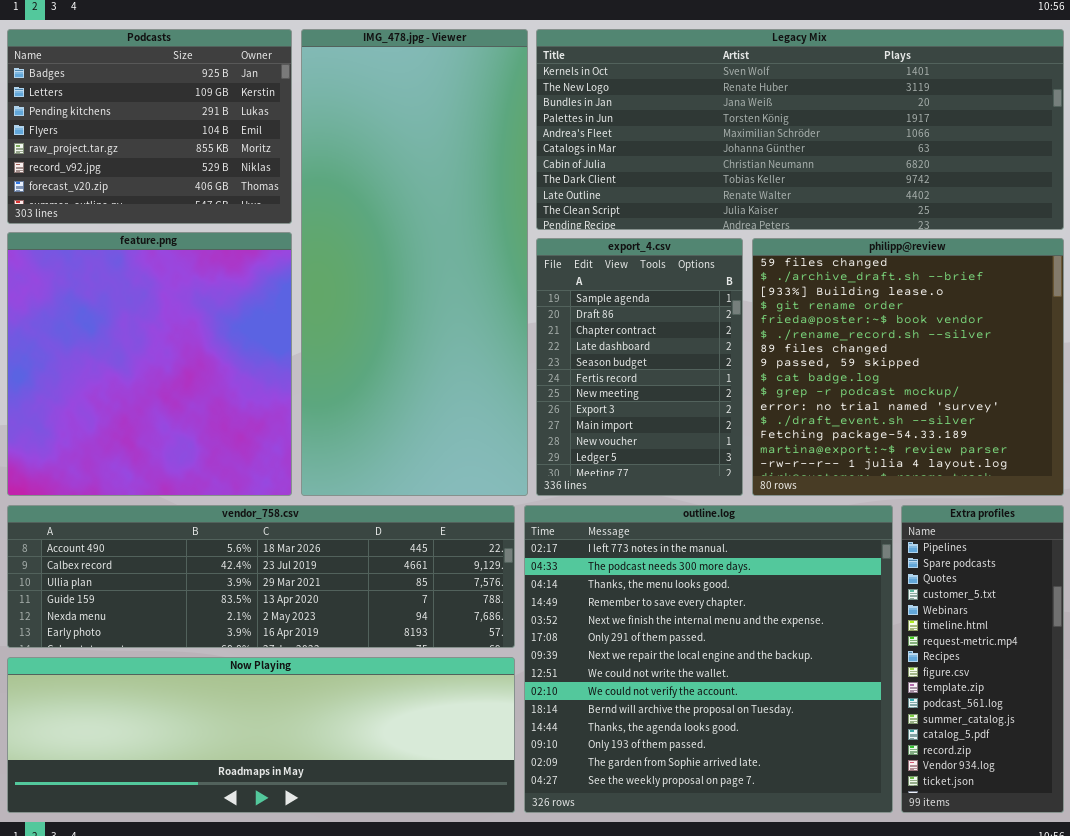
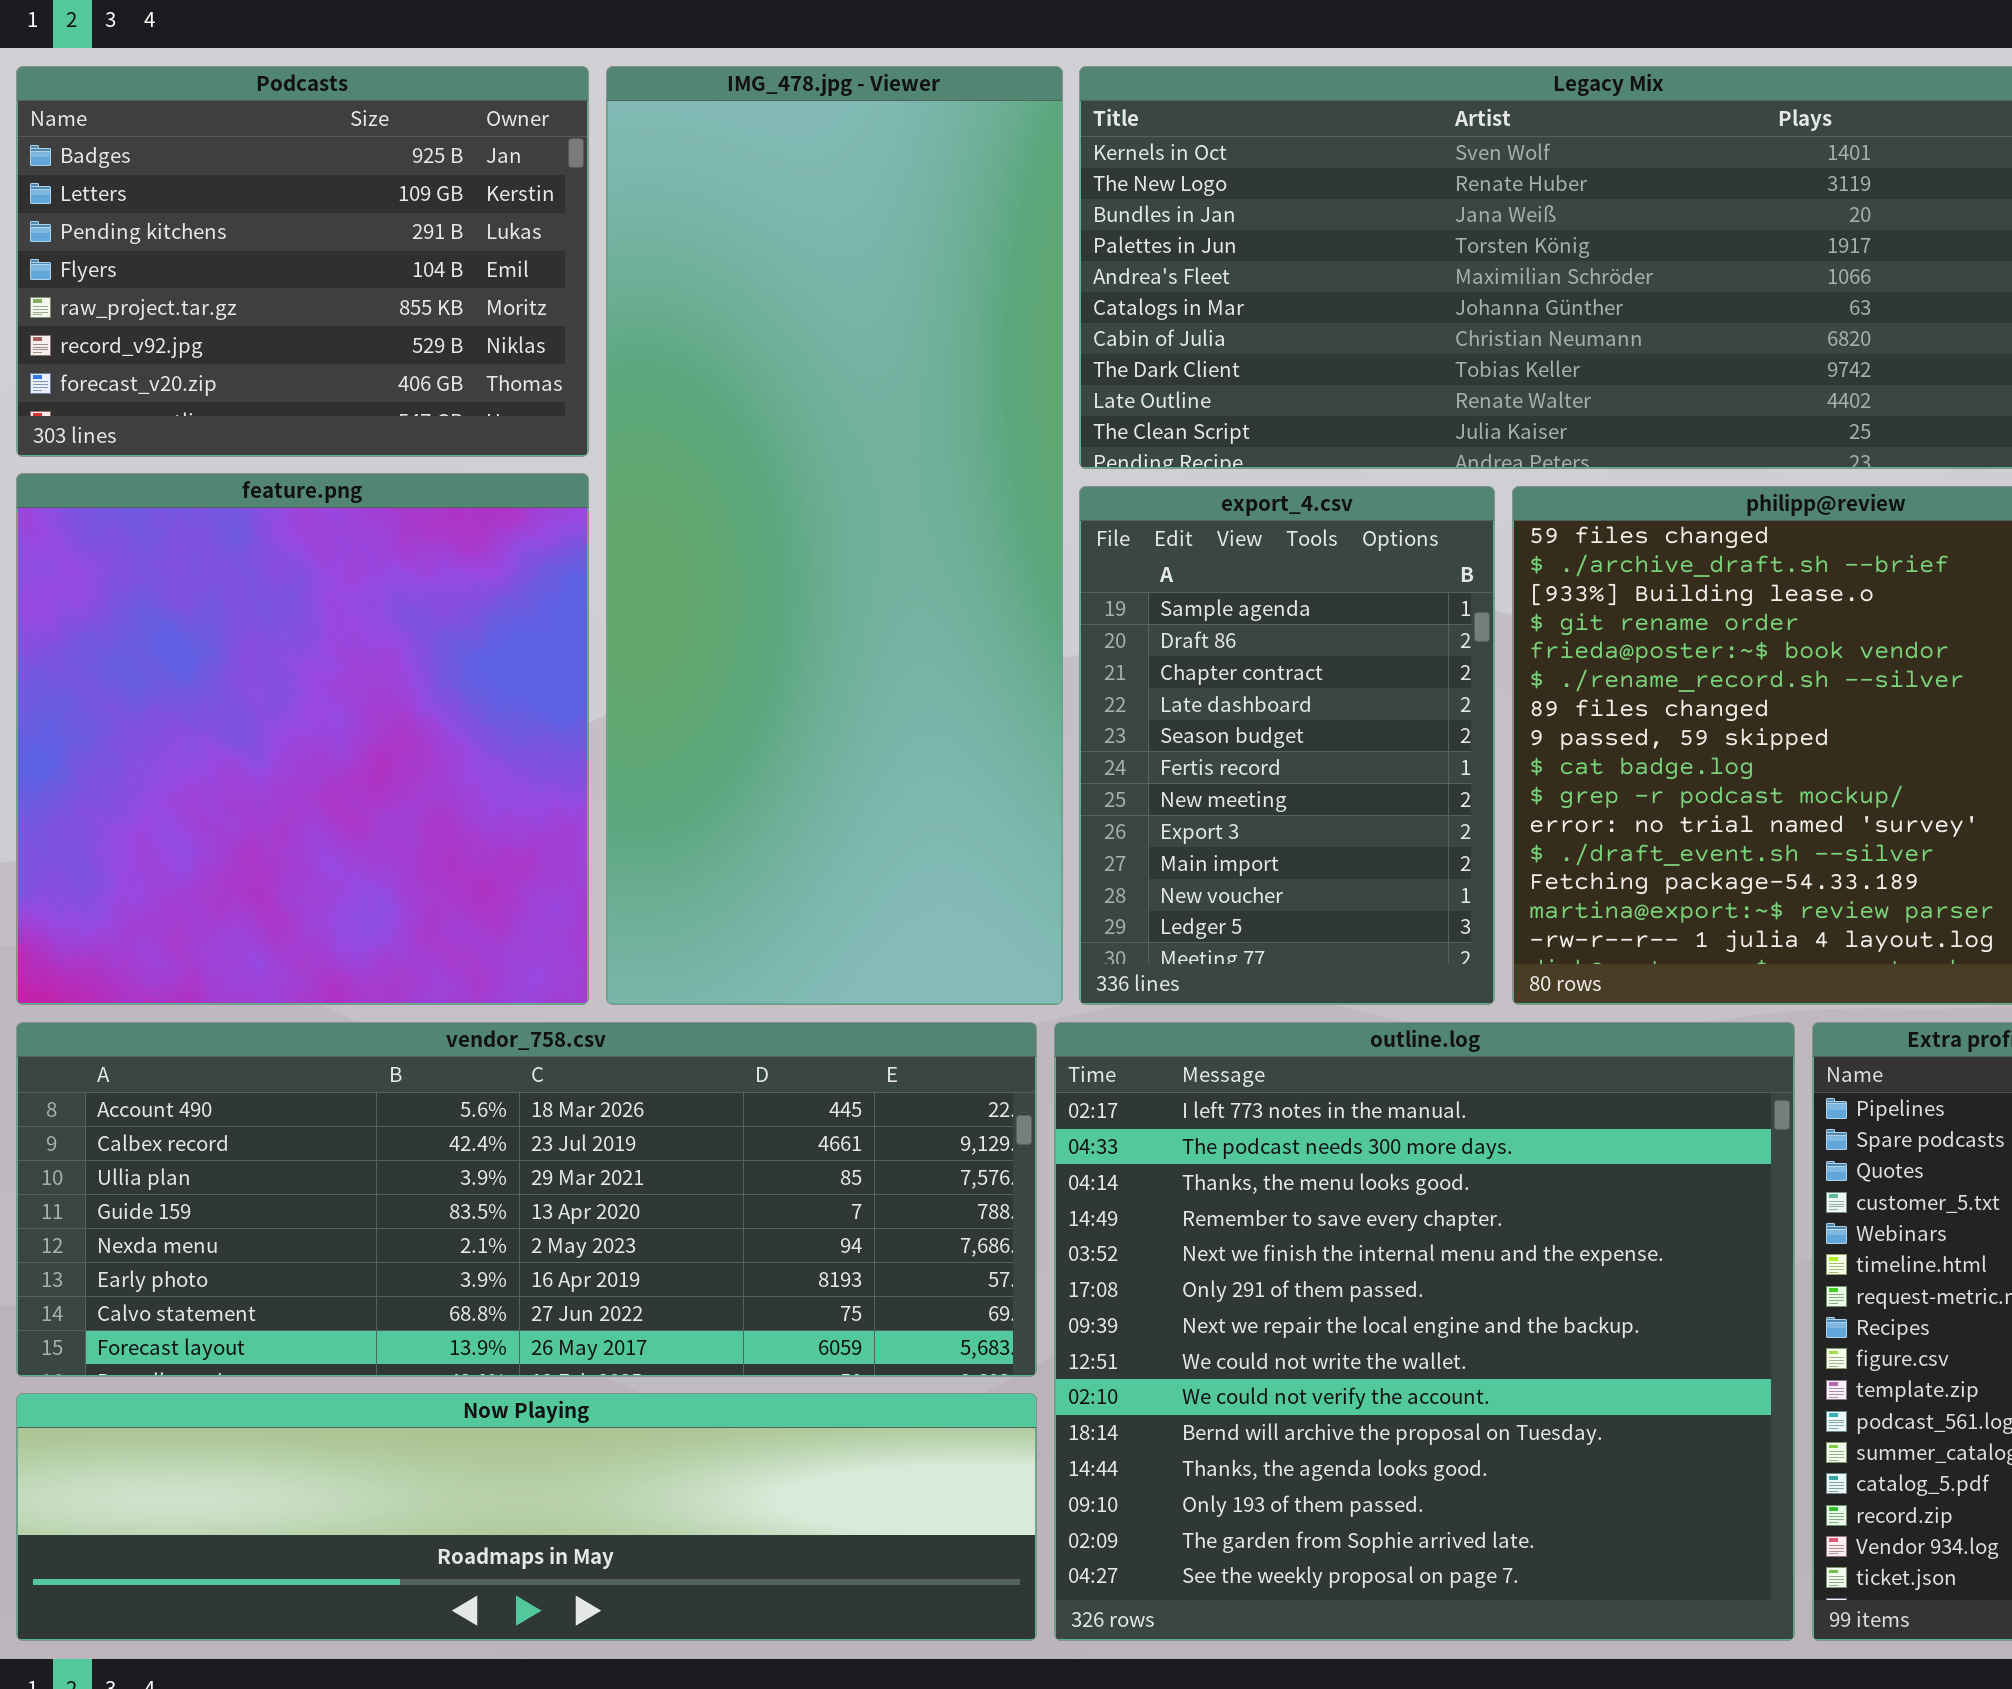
vendor_758.csv: [7,505,515,648] -> [16,1022,1037,1377], resized
Now Playing: [7,657,515,813] -> [16,1393,1037,1641], resized

